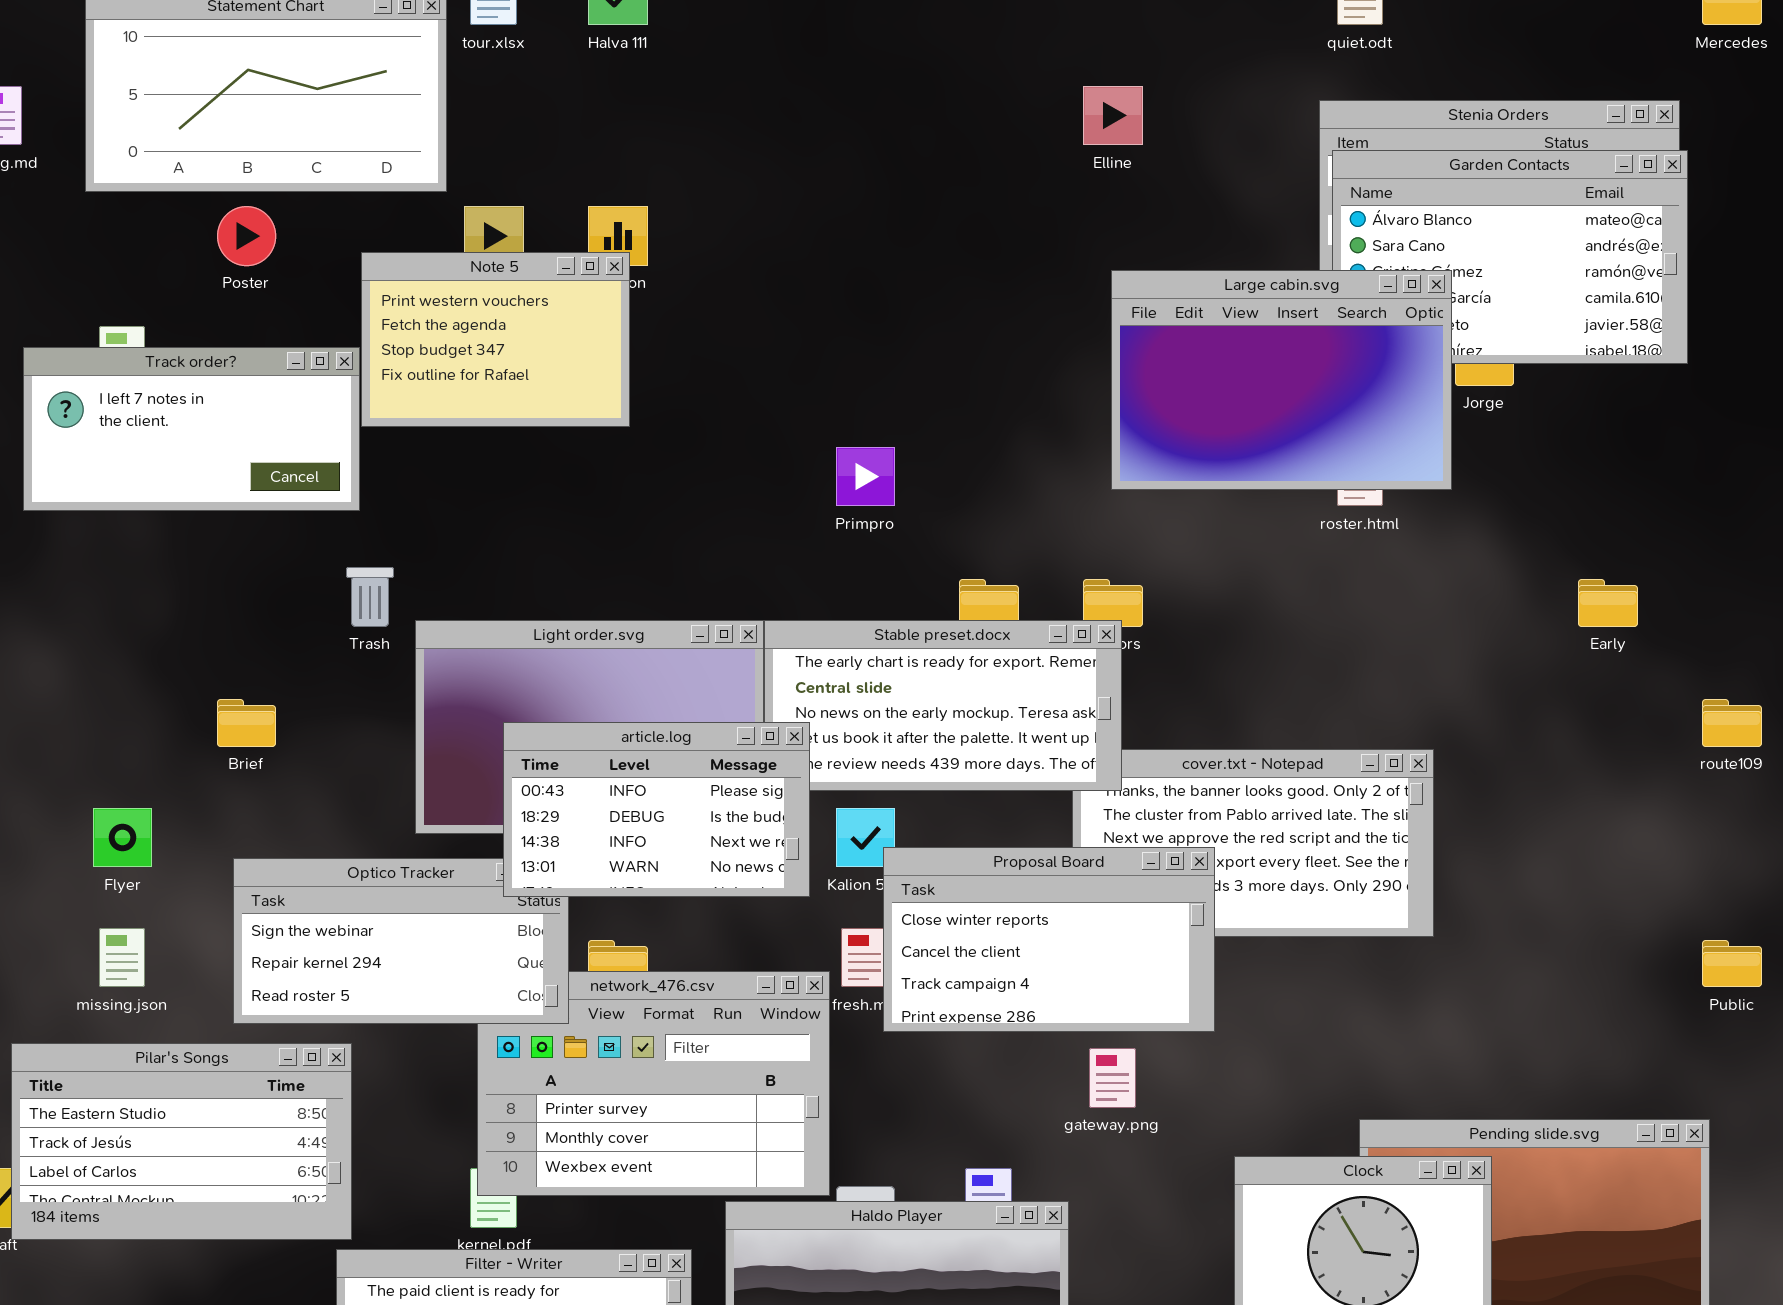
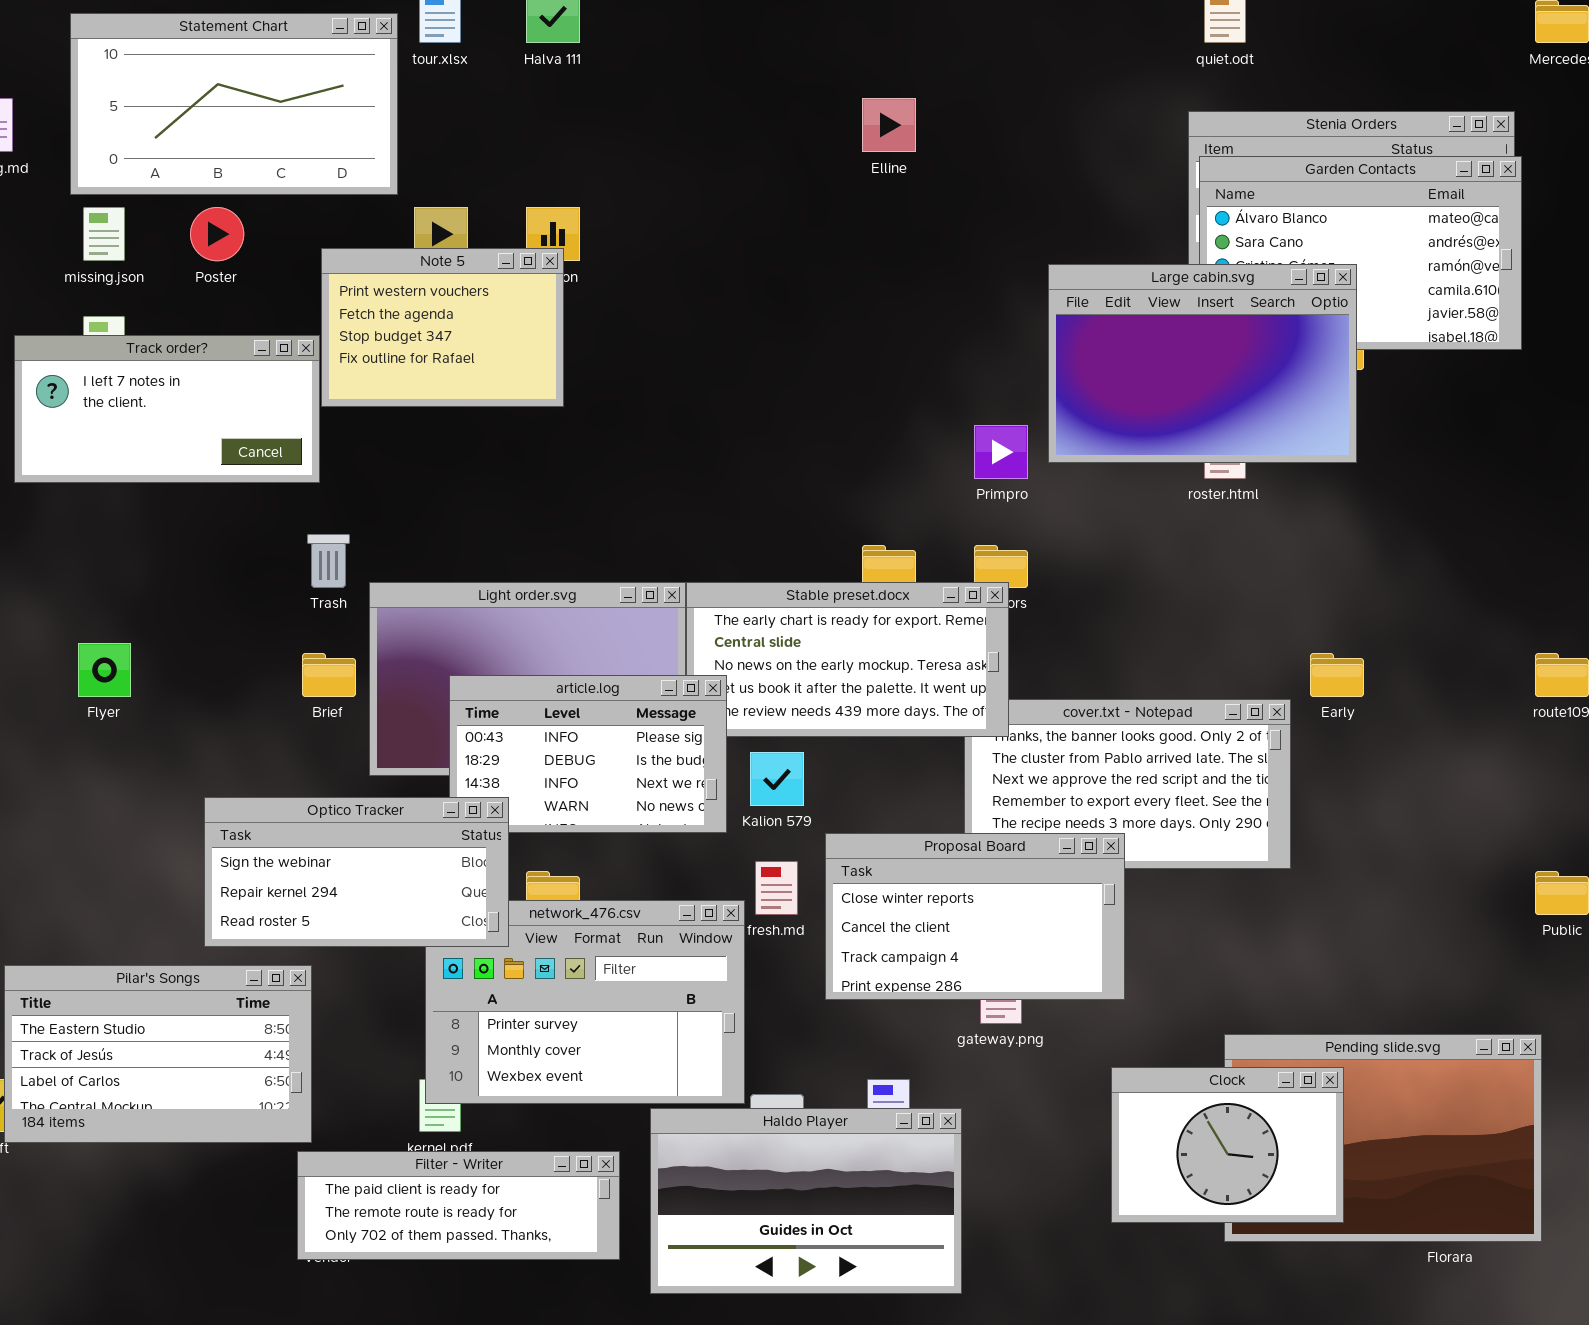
Elline: [1083,86,1143,145] -> [862,98,916,152], moved
Large cabin.svg: [1111,270,1452,490] -> [1048,264,1357,463], moved
Primpro: [836,447,895,506] -> [974,425,1028,479], moved
Early: [1578,579,1638,627] -> [1310,653,1364,697], moved
Brief: [217,699,276,747] -> [302,653,356,697], moved
Flyer: [93,808,152,867] -> [78,643,131,697], moved
Proposal Board: [883,847,1215,1032] -> [825,833,1125,1000], moved
Optico Tracker: [233,858,569,1024] -> [204,797,509,947], raised
missing.json: [99,928,145,987] -> [83,207,125,261], moved

